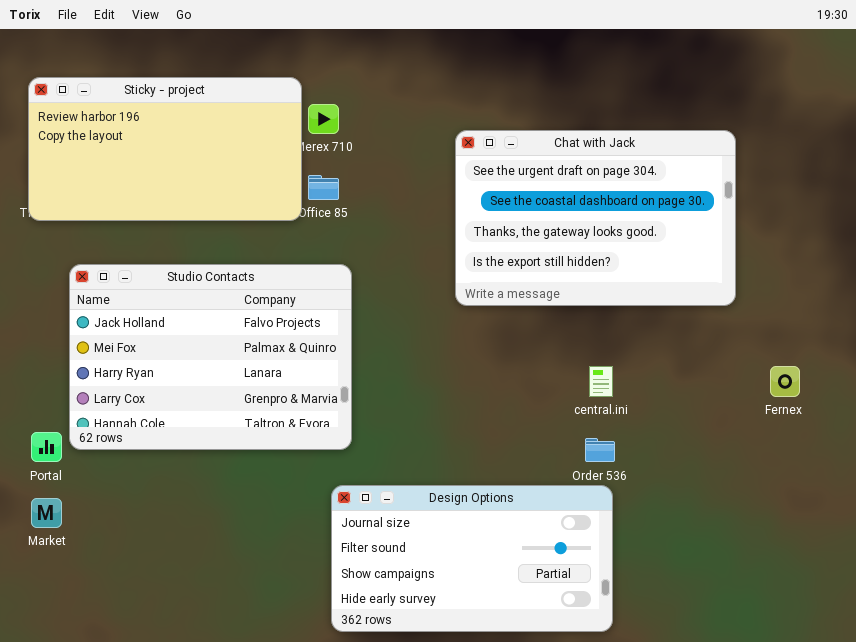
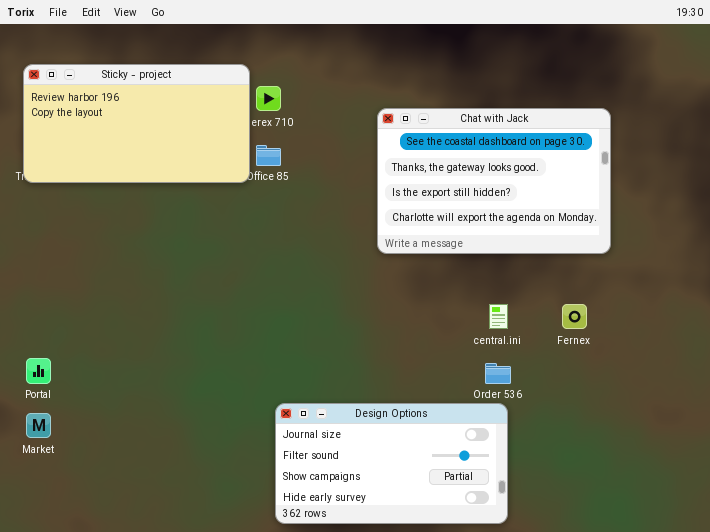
Chat with Jack: [455,130,736,306] -> [377,108,611,254], scrolled down 1 row
Studio Contacts: [69,264,352,450] -> none, closed
Fernex: [770,366,800,397] -> [562,304,587,329], moved

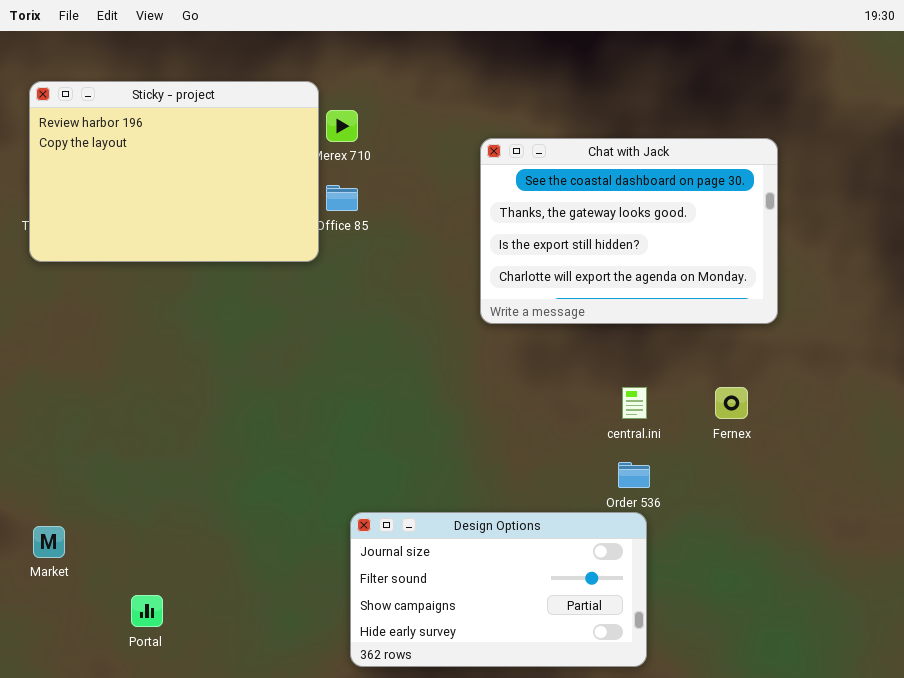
Sticky - project: [23,64,250,183] -> [29,81,319,262], resized
Portal: [26,358,51,384] -> [131,595,163,627], moved

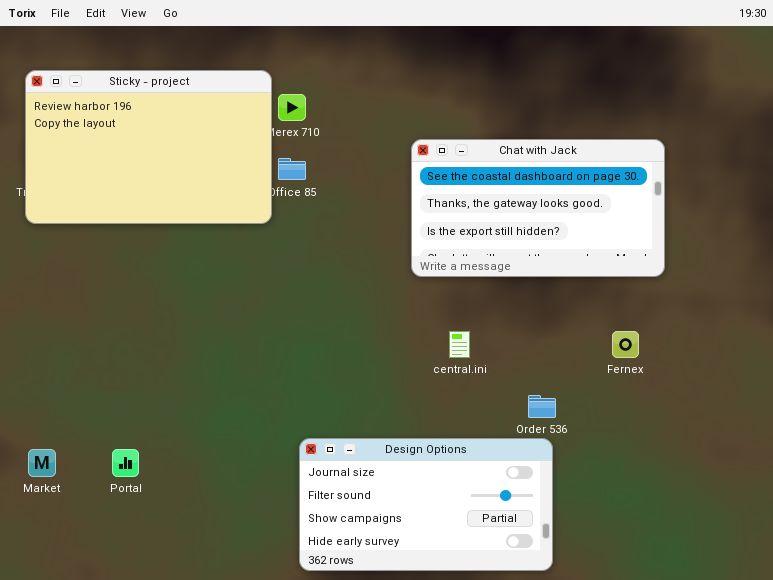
Chat with Jack: [480,138,778,324] -> [411,139,665,277], resized
central.ini: [622,387,647,419] -> [449,331,470,358], moved
Portal: [131,595,163,627] -> [112,449,139,477], moved

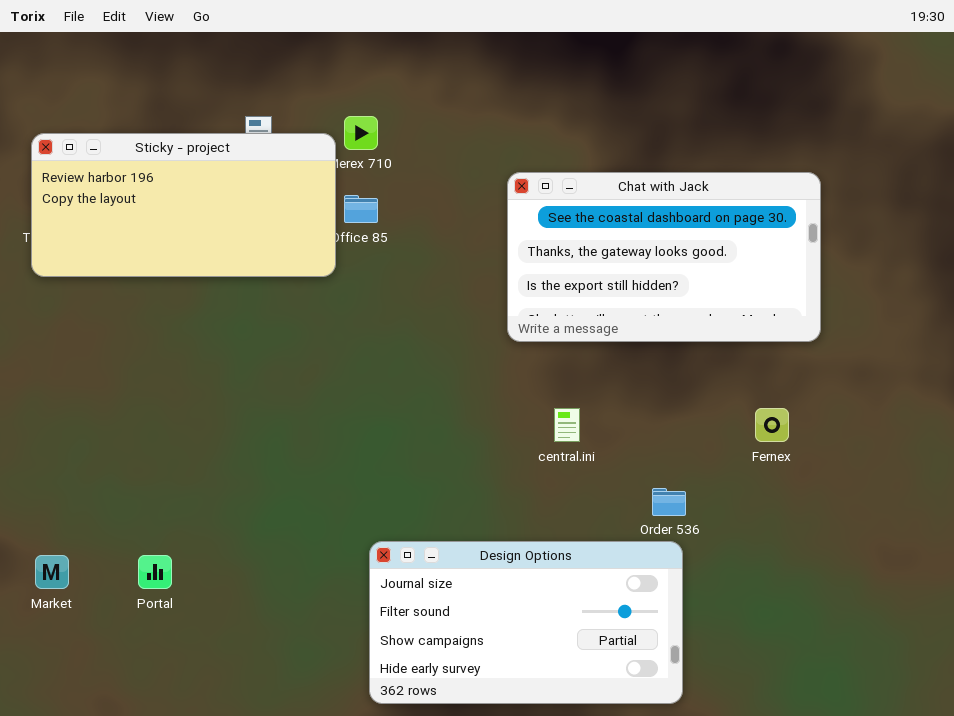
Sticky - project: [25,70,272,224] -> [31,133,336,277], resized

